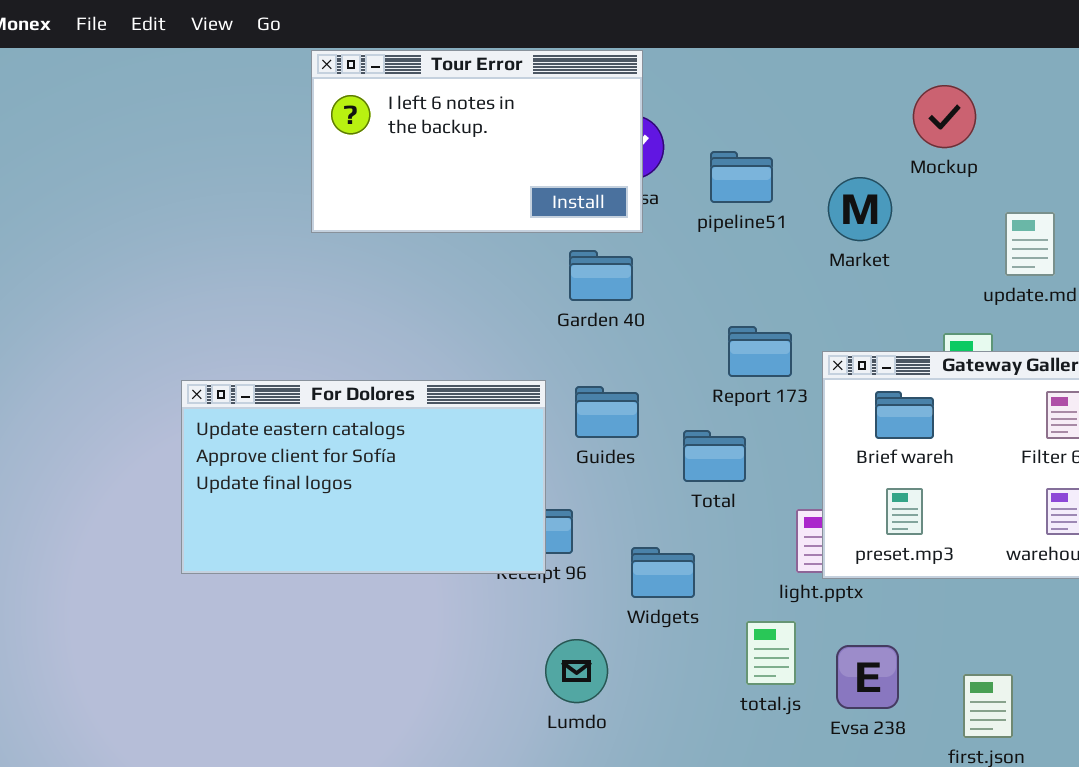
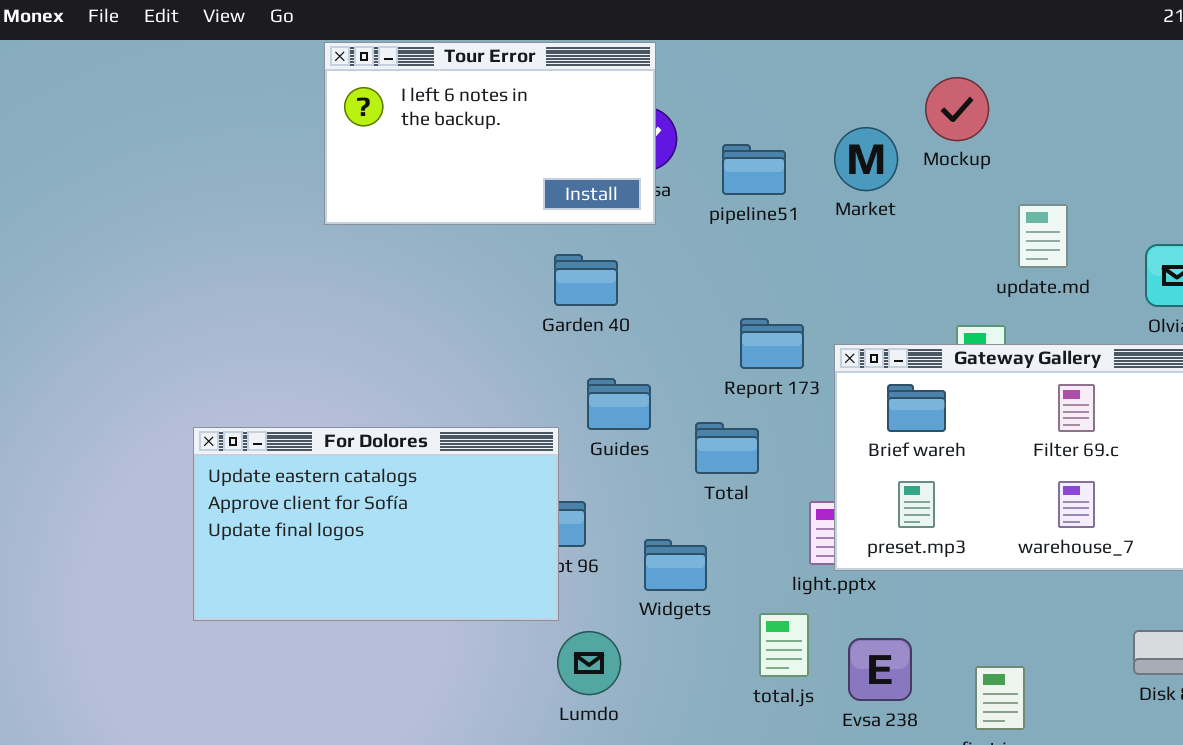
Market: [828,177,892,241] -> [834,127,898,191], moved
Garden 40: [569,250,633,301] -> [554,254,618,306], moved
For Dolores: [181,380,546,574] -> [193,427,559,621], moved

